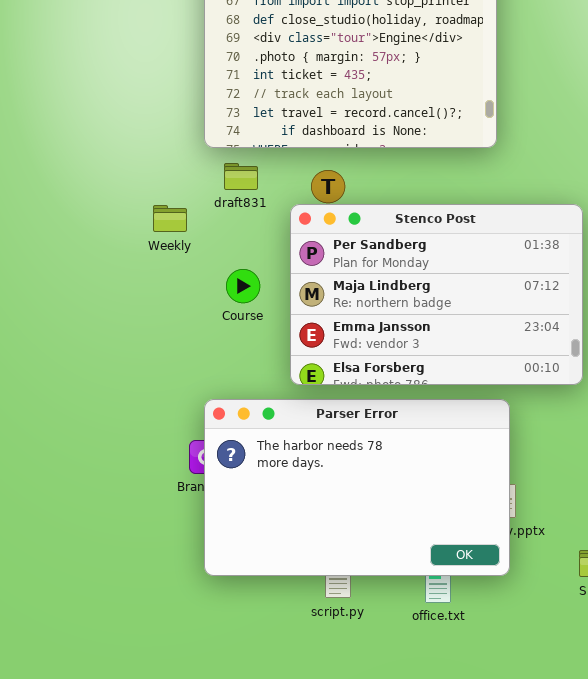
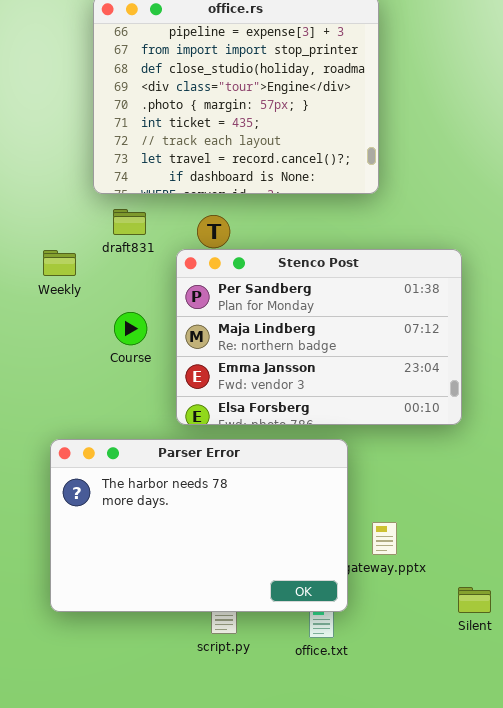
Parser Error: [204,399,510,576] -> [50,439,348,612], moved

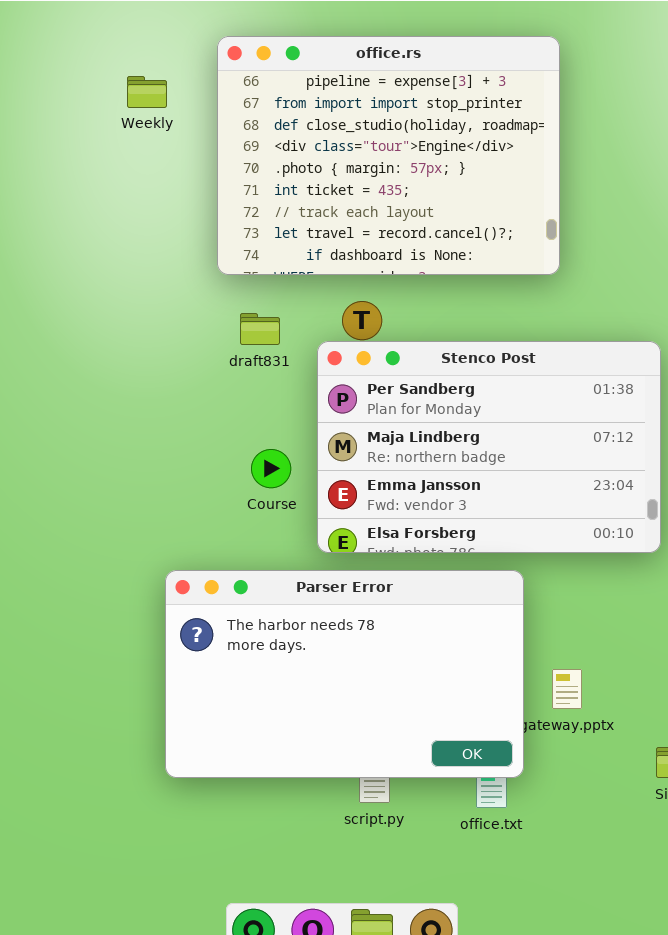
draft831: [113,209,146,235] -> [240,313,280,345], moved
Weekly: [43,250,76,276] -> [127,76,167,108], moved
Course: [114,312,147,345] -> [251,449,291,488], moved

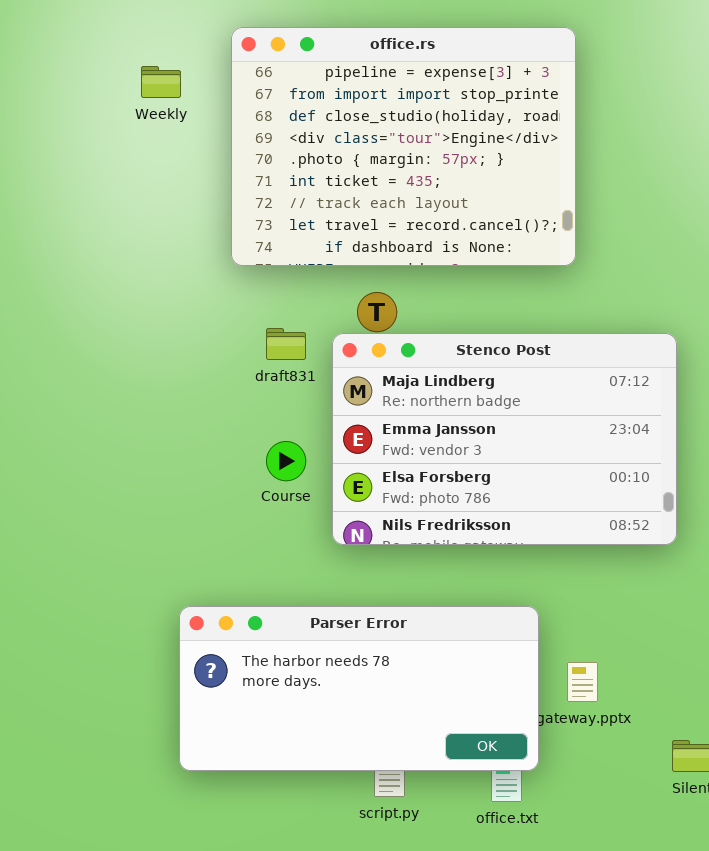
draft831: [240,313,280,345] -> [266,328,306,360], moved
Stenco Post: [317,341,661,553] -> [332,333,677,545], scrolled down 1 row
Parser Error: [165,570,524,778] -> [179,606,539,771], resized

